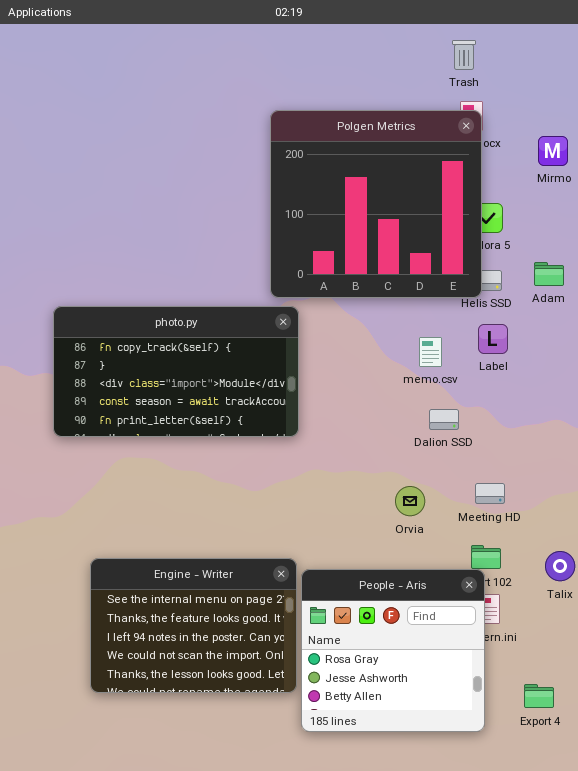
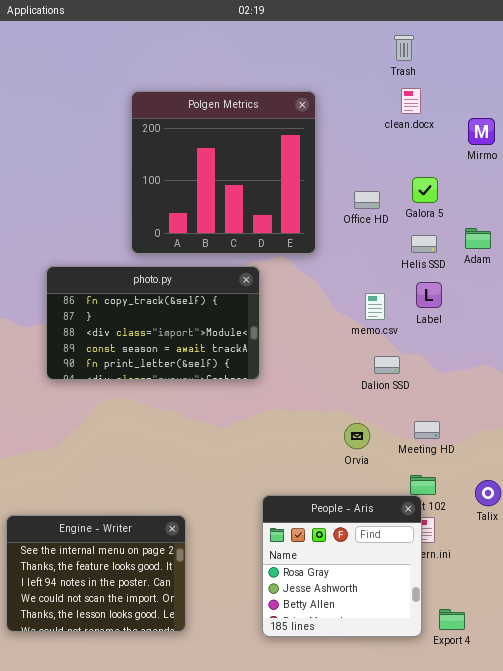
Polgen Metrics: [270,110,482,298] -> [131,91,316,254], moved
Engine - Writer: [90,558,297,693] -> [6,515,186,632], moved
Export 4: [524,684,554,708] -> [439,609,465,630], moved

